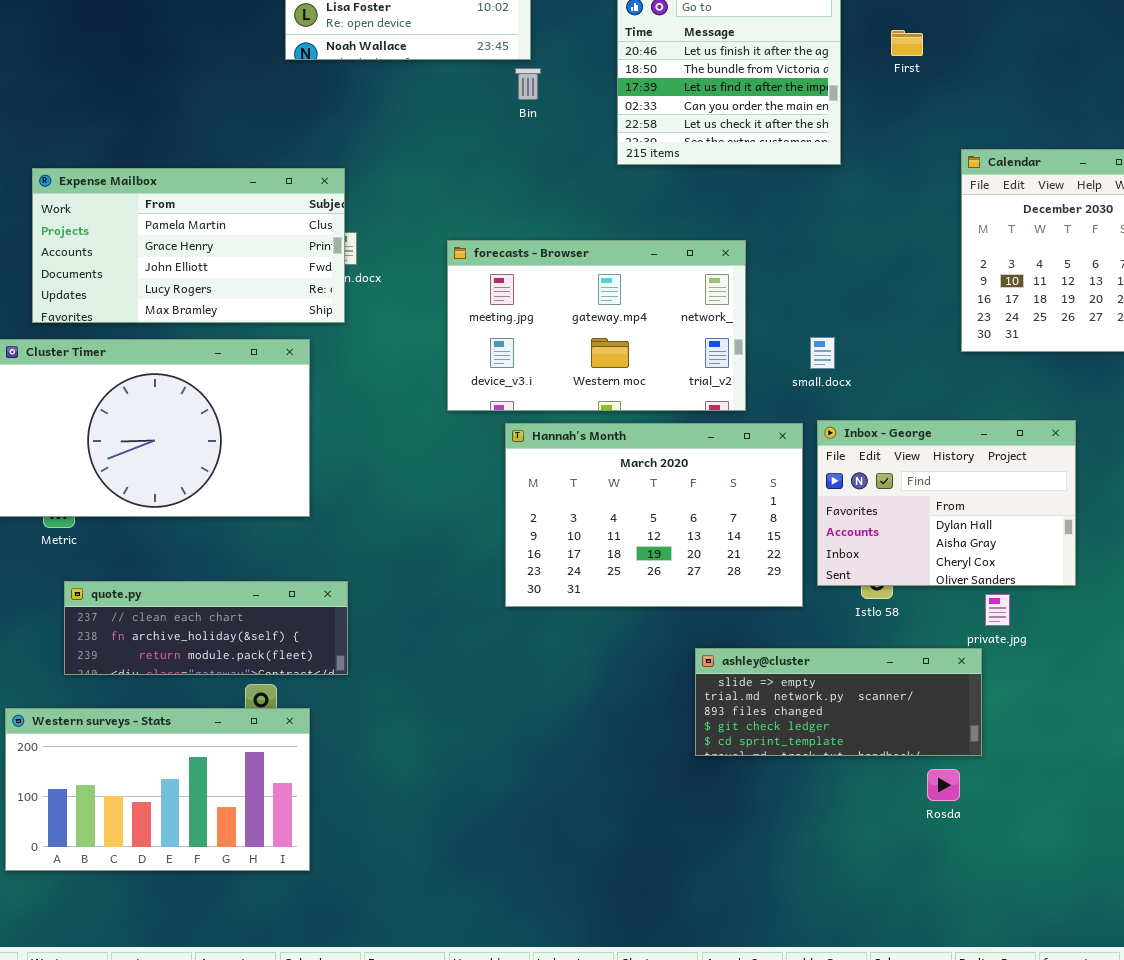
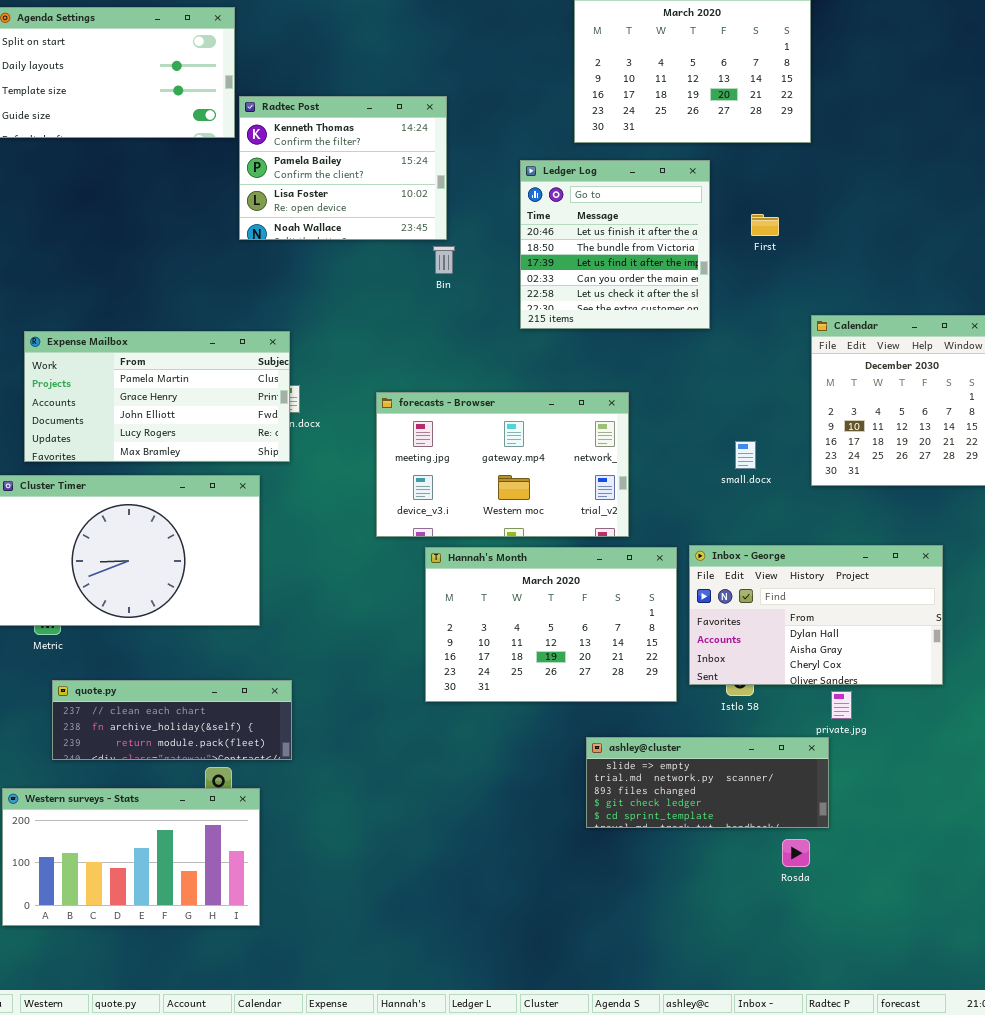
small.docx: [810,337,835,369] -> [735,441,756,469], moved
Inbox - George: [817,420,1076,586] -> [689,545,943,685], resized

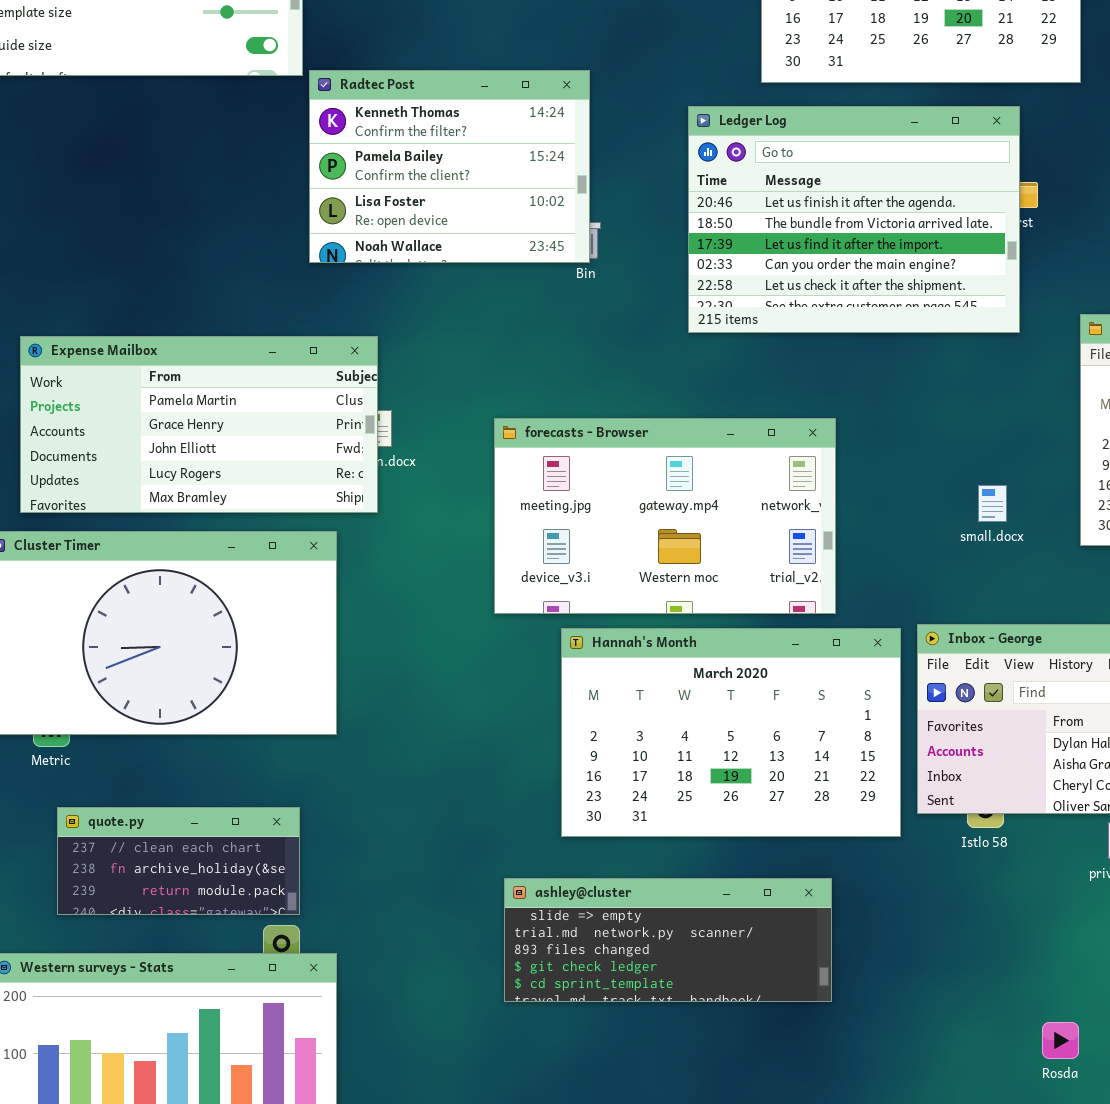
Radtec Post: [239,96,447,240] -> [309,70,590,263], moved
Ledger Log: [520,160,710,329] -> [688,106,1020,333], resized
quote.py: [52,680,292,760] -> [57,807,300,915], resized
ashley@cluster: [586,737,829,828] -> [504,878,832,1002], moved

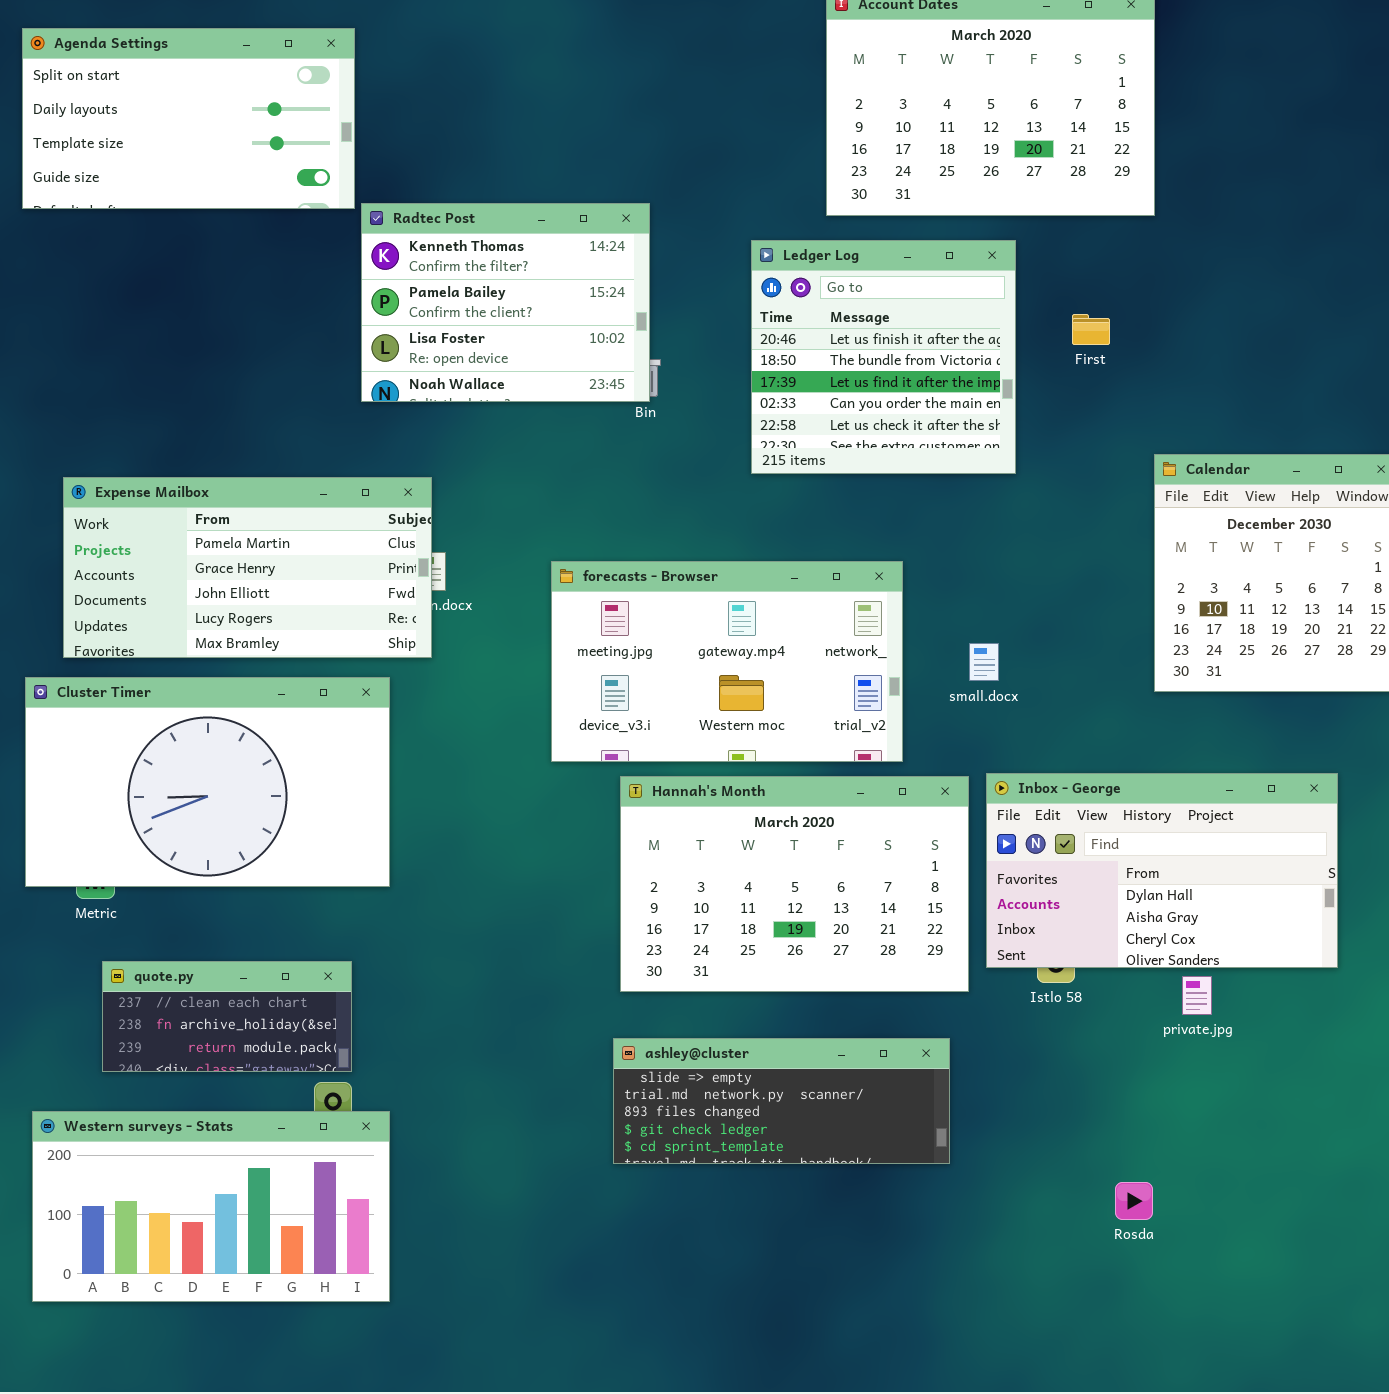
Ledger Log: [688,106,1020,333] -> [751,240,1016,474], resized
small.docx: [978,485,1007,522] -> [969,643,999,681], moved
ashley@cluster: [504,878,832,1002] -> [613,1038,950,1164], moved

